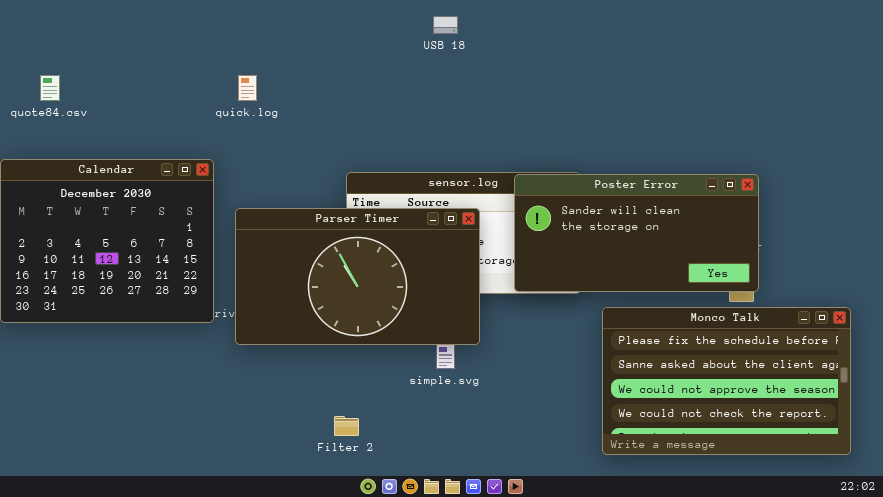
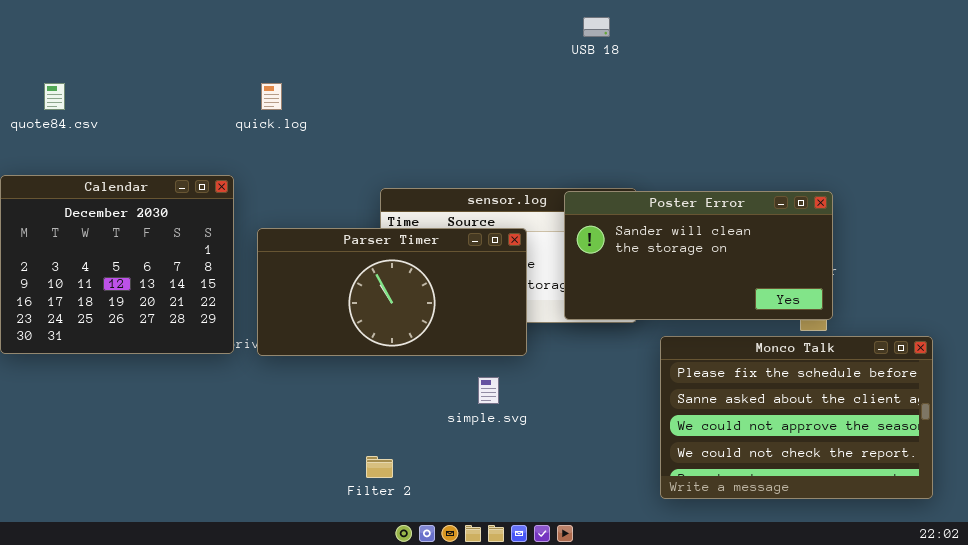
USB 18: [433,16,458,34] -> [583,17,610,37], moved
Parser Timer: [235,208,480,345] -> [257,228,527,356], resized

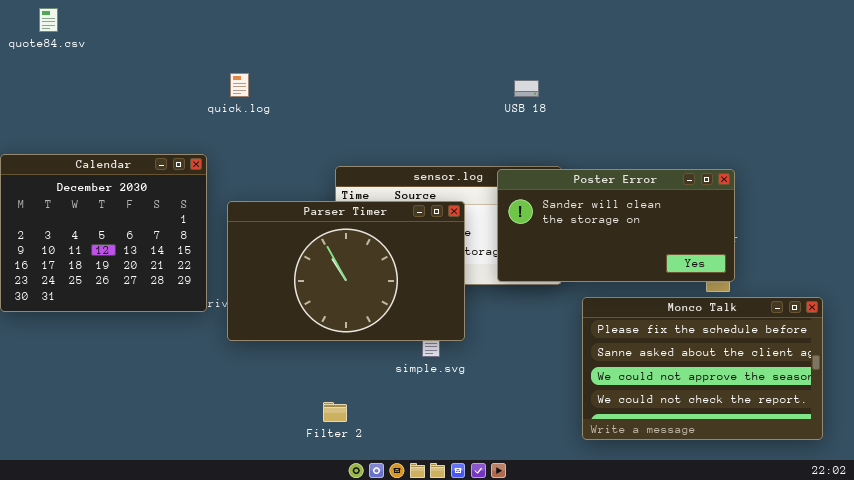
USB 18: [583,17,610,37] -> [514,80,539,97], moved
quote84.csv: [44,83,65,110] -> [39,8,58,32], moved
Parser Timer: [257,228,527,356] -> [227,201,465,341], resized

